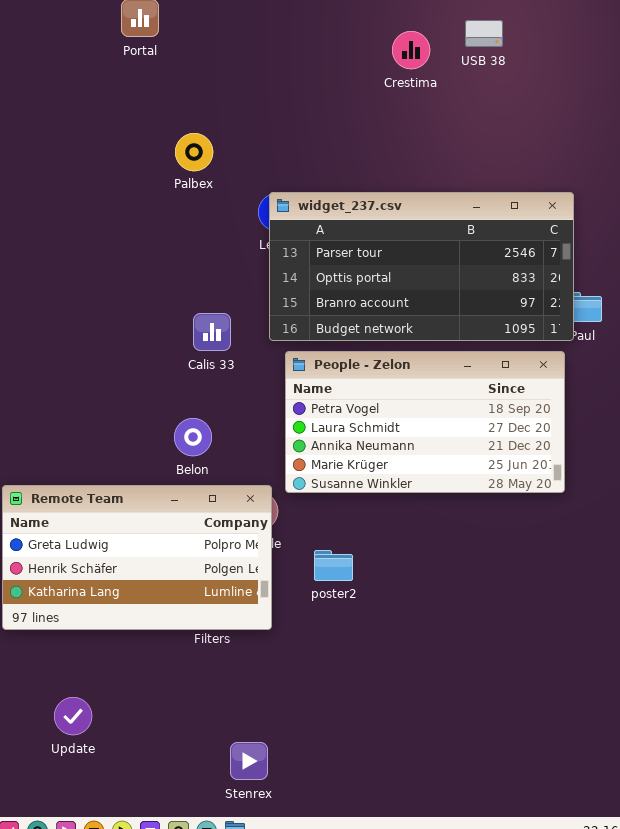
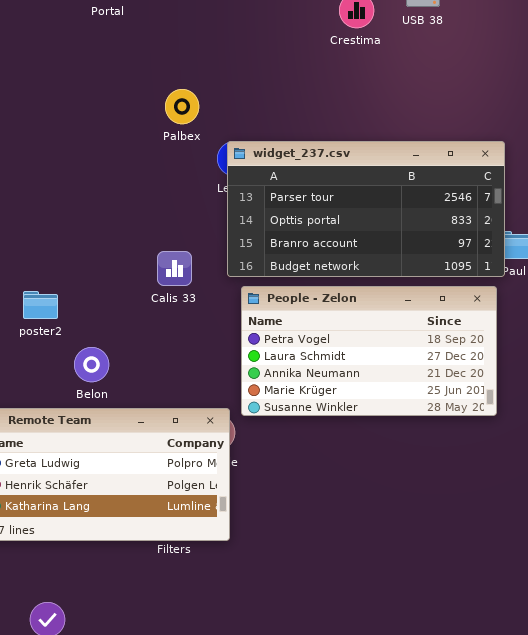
Palbex: [175,133,213,171] -> [165,89,199,124], moved
Belon: [174,418,212,456] -> [74,347,109,382], moved
poster2: [314,550,353,581] -> [23,291,58,319], moved

